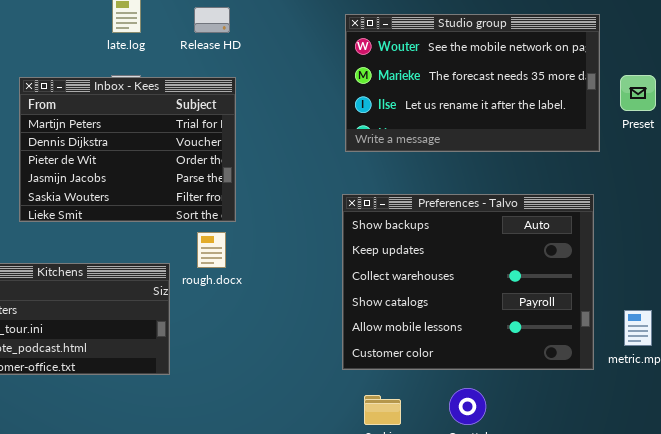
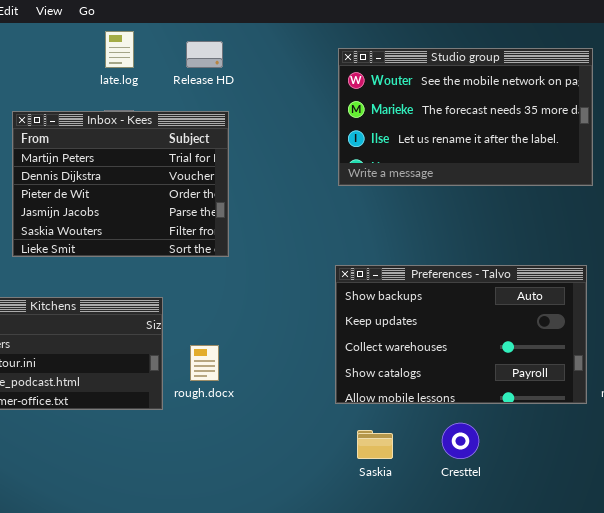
Preferences - Talvo: [342,194,594,370] -> [335,265,587,404], resized
rough.docx: [197,232,226,268] -> [190,345,219,381], moved

